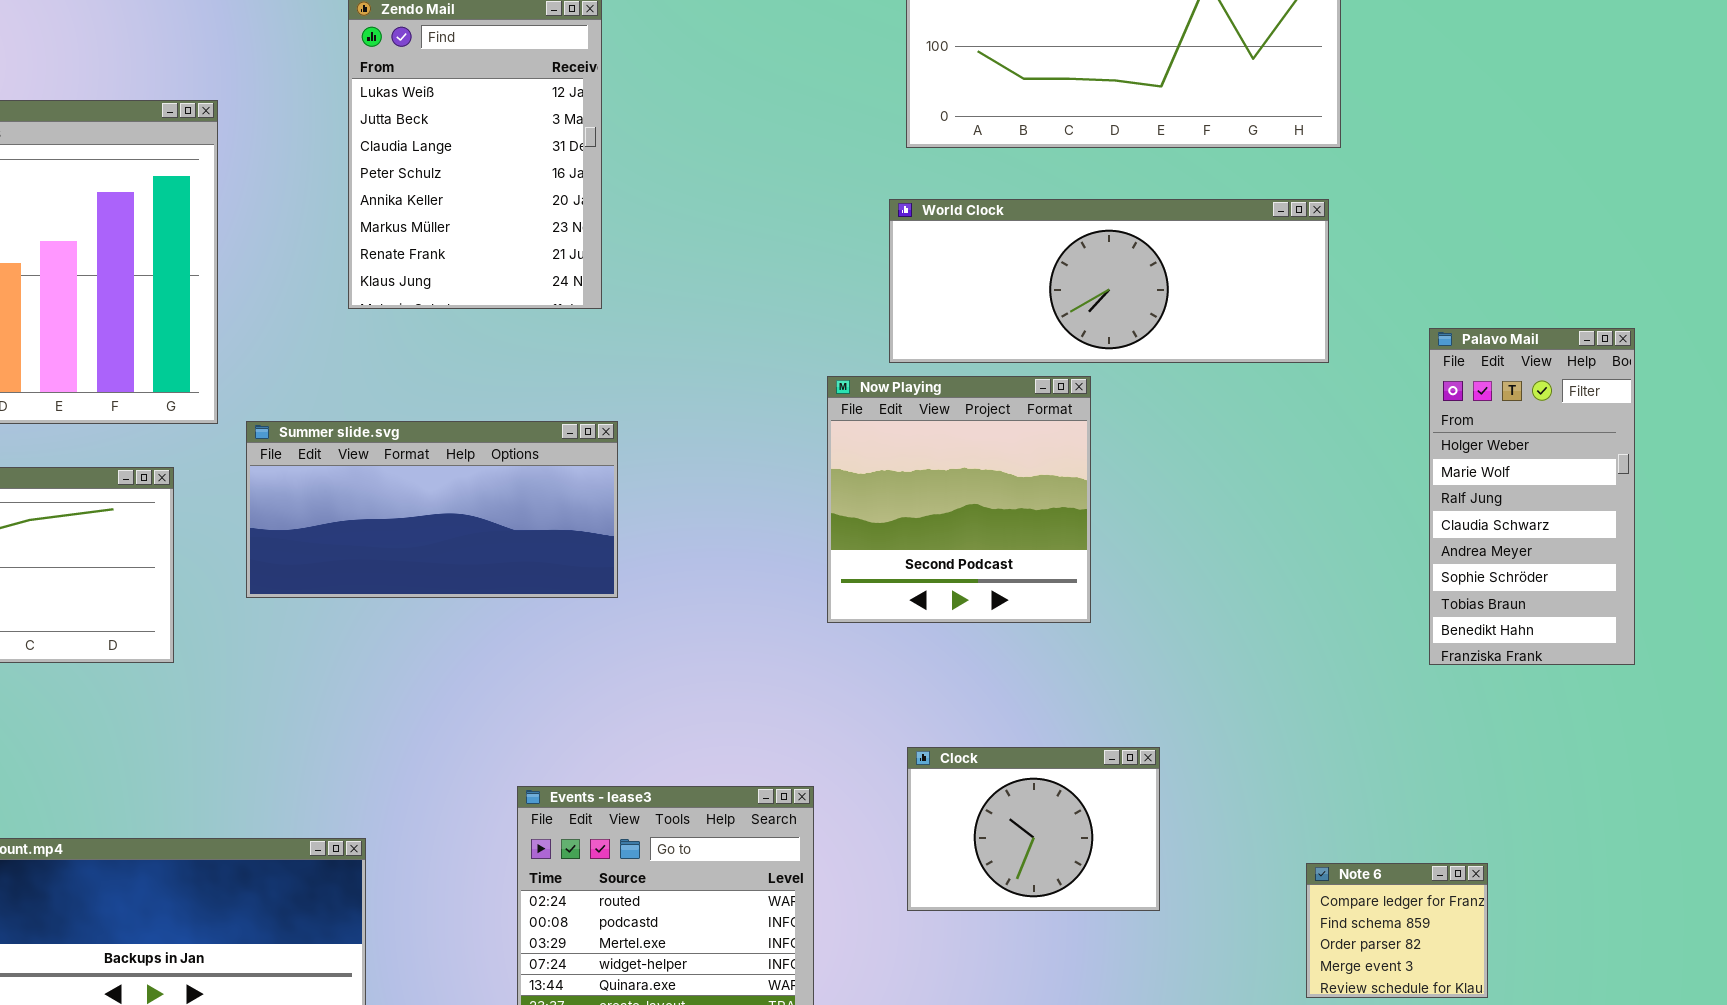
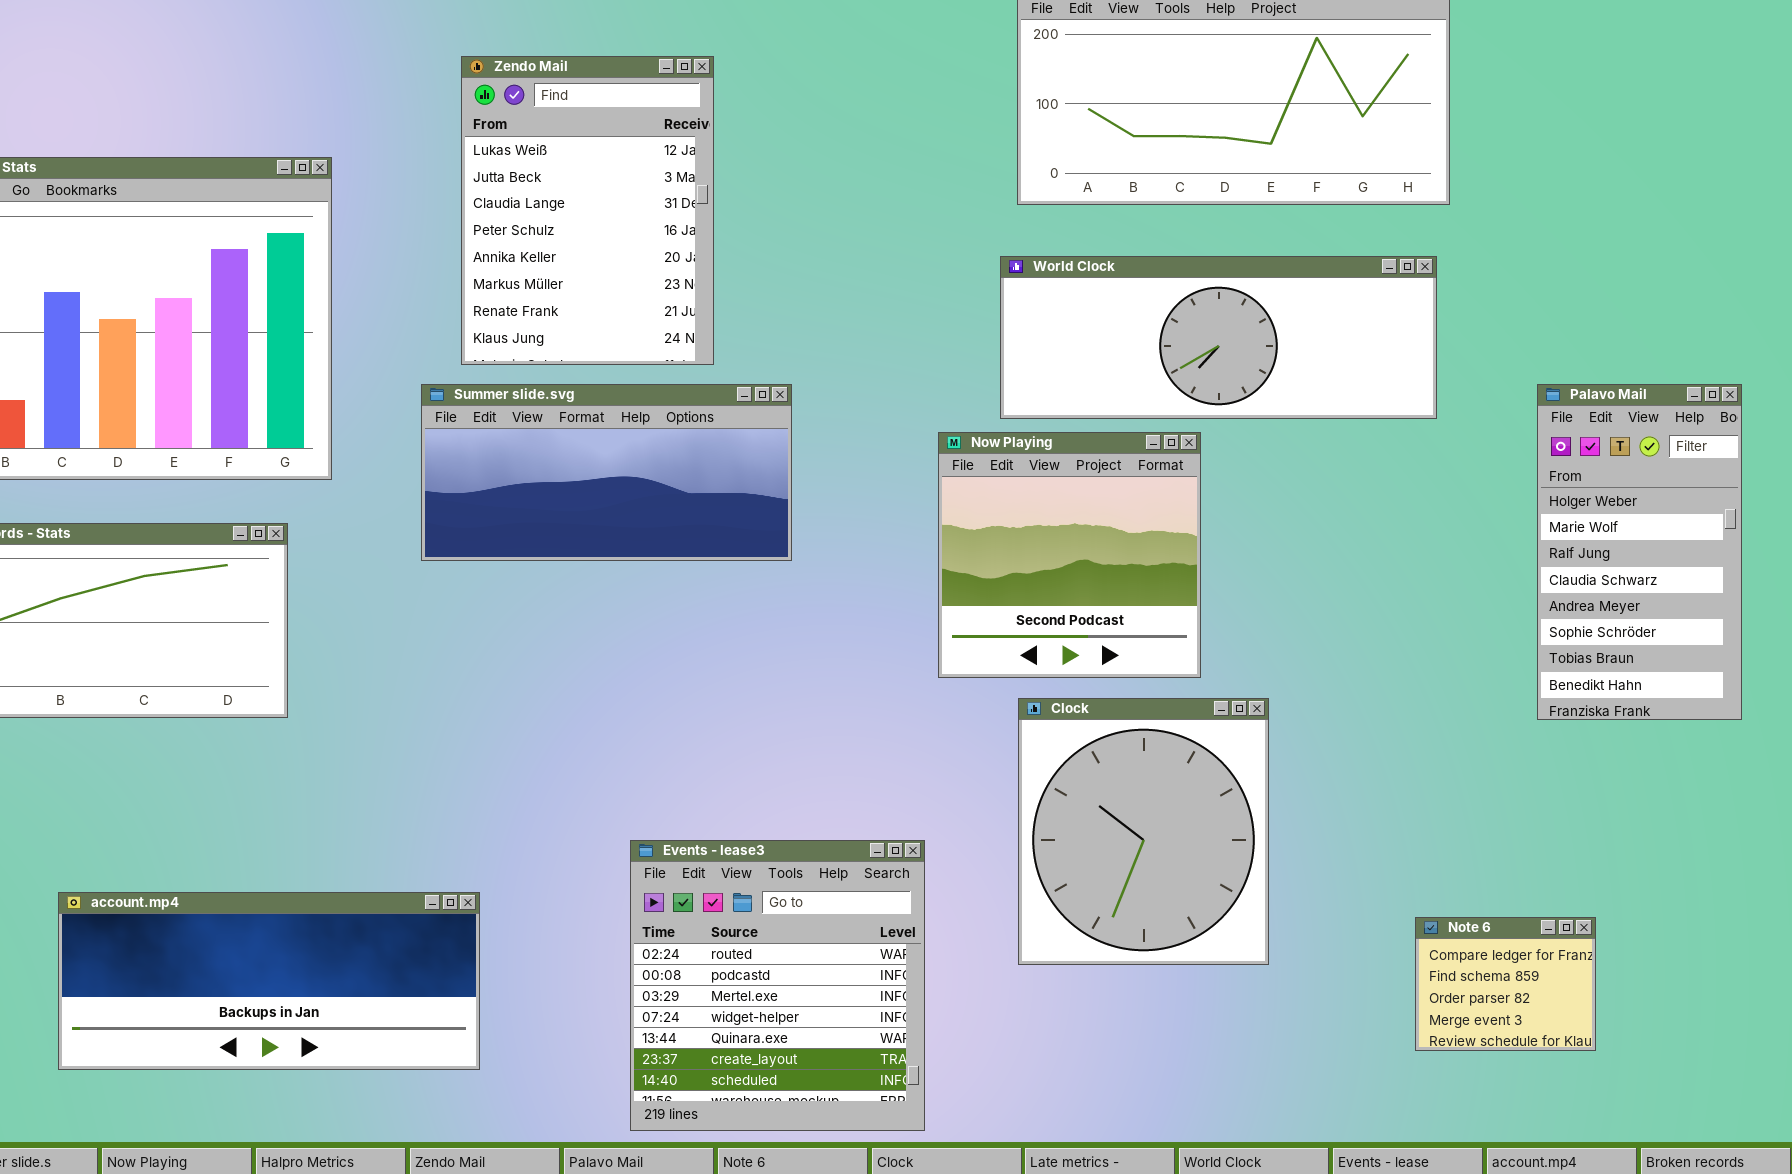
Summer slide.svg: [246,421,618,598] -> [421,384,792,561], moved
Clock: [907,747,1160,911] -> [1018,698,1269,965], resized

